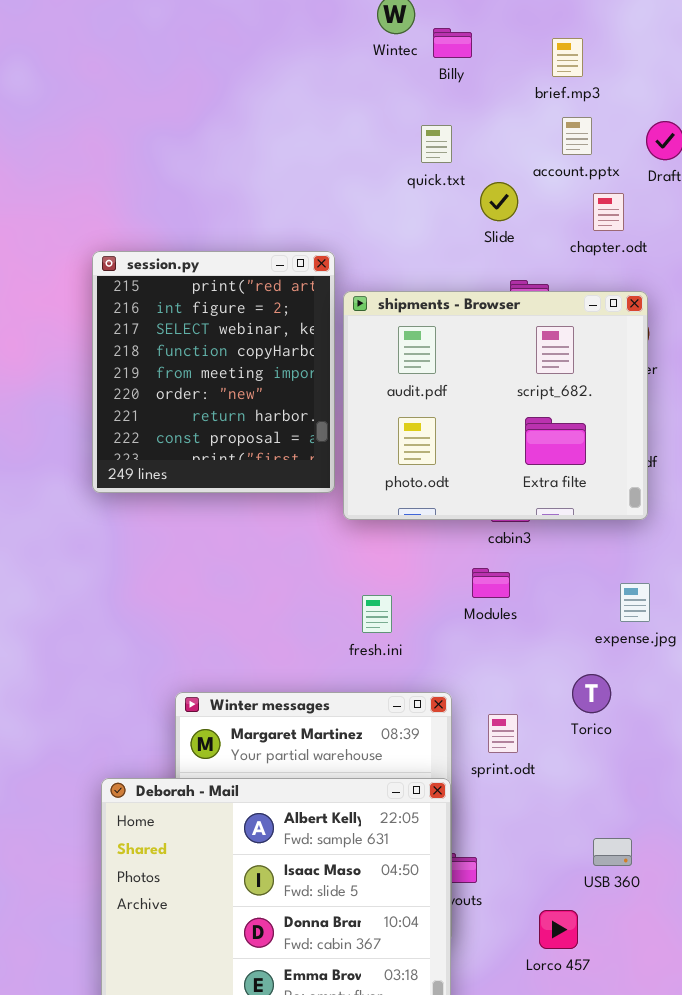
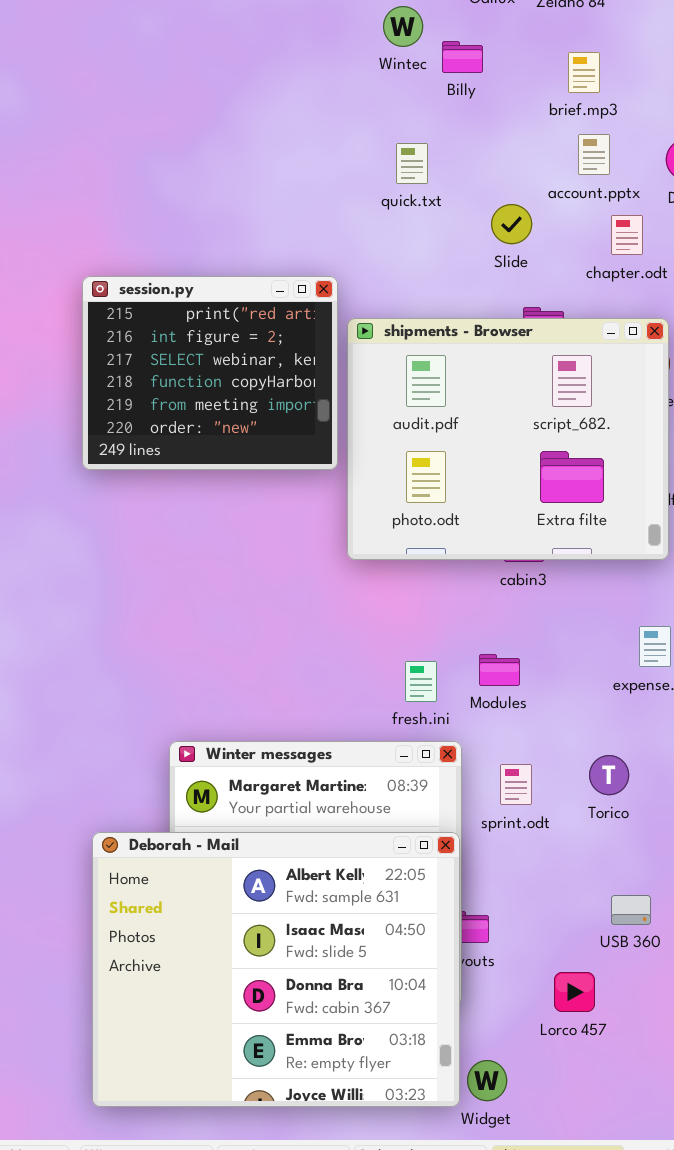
quick.txt: [421,125,452,163] -> [396,143,428,184], moved
session.py: [92,251,335,493] -> [82,276,338,470], resized
Modules: [472,568,510,598] -> [479,654,520,686], moved
fresh.ini: [362,595,392,633] -> [405,661,437,702], moved
Torico: [572,674,611,713] -> [589,755,629,795], moved

